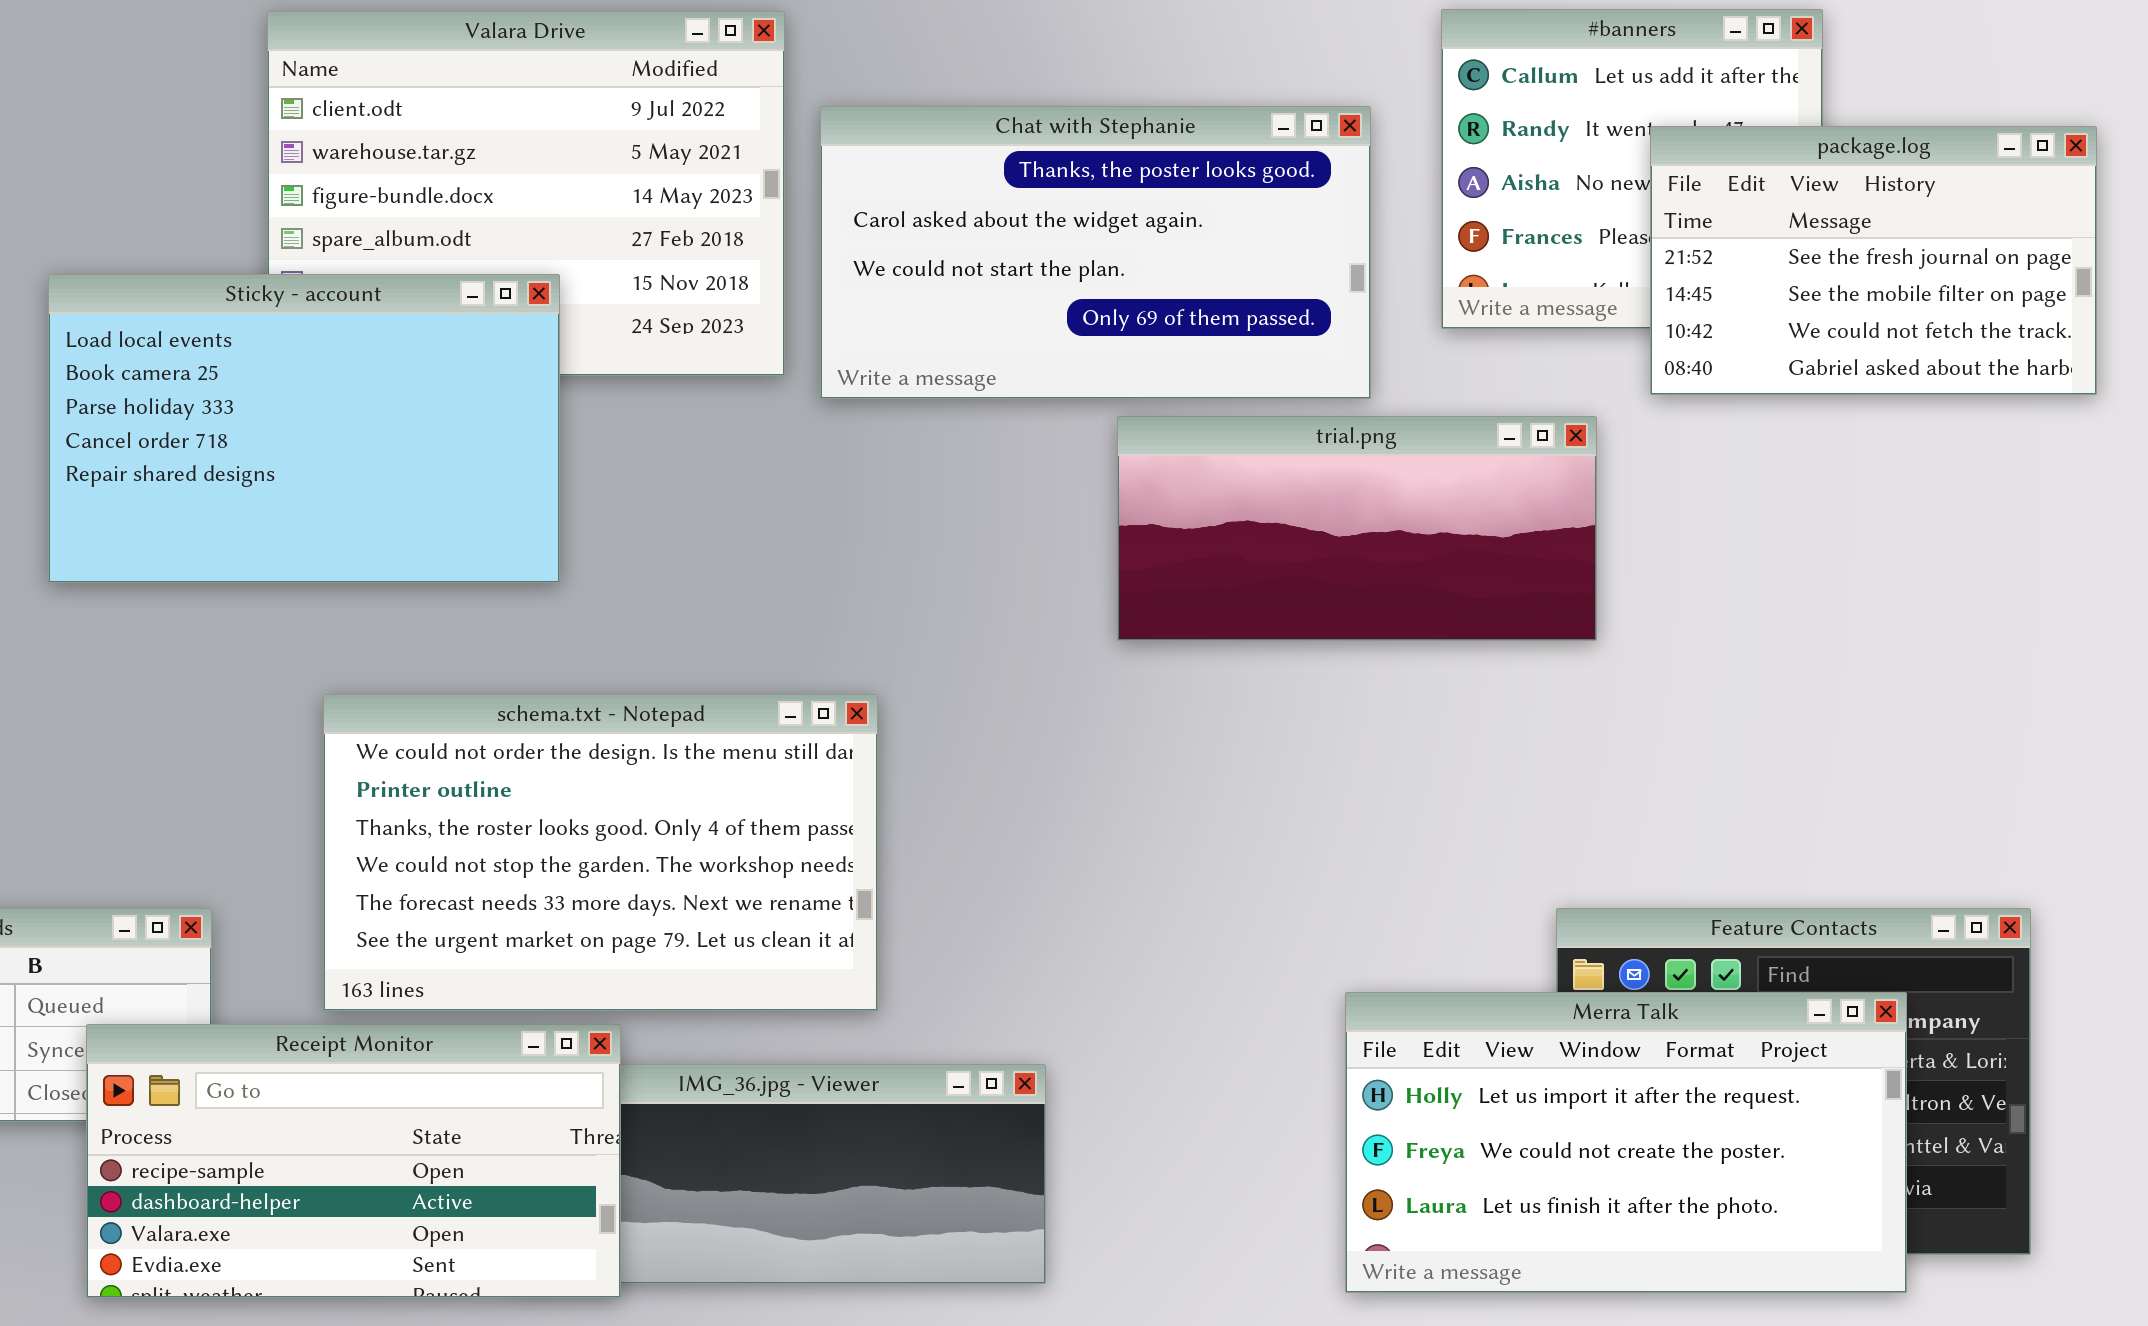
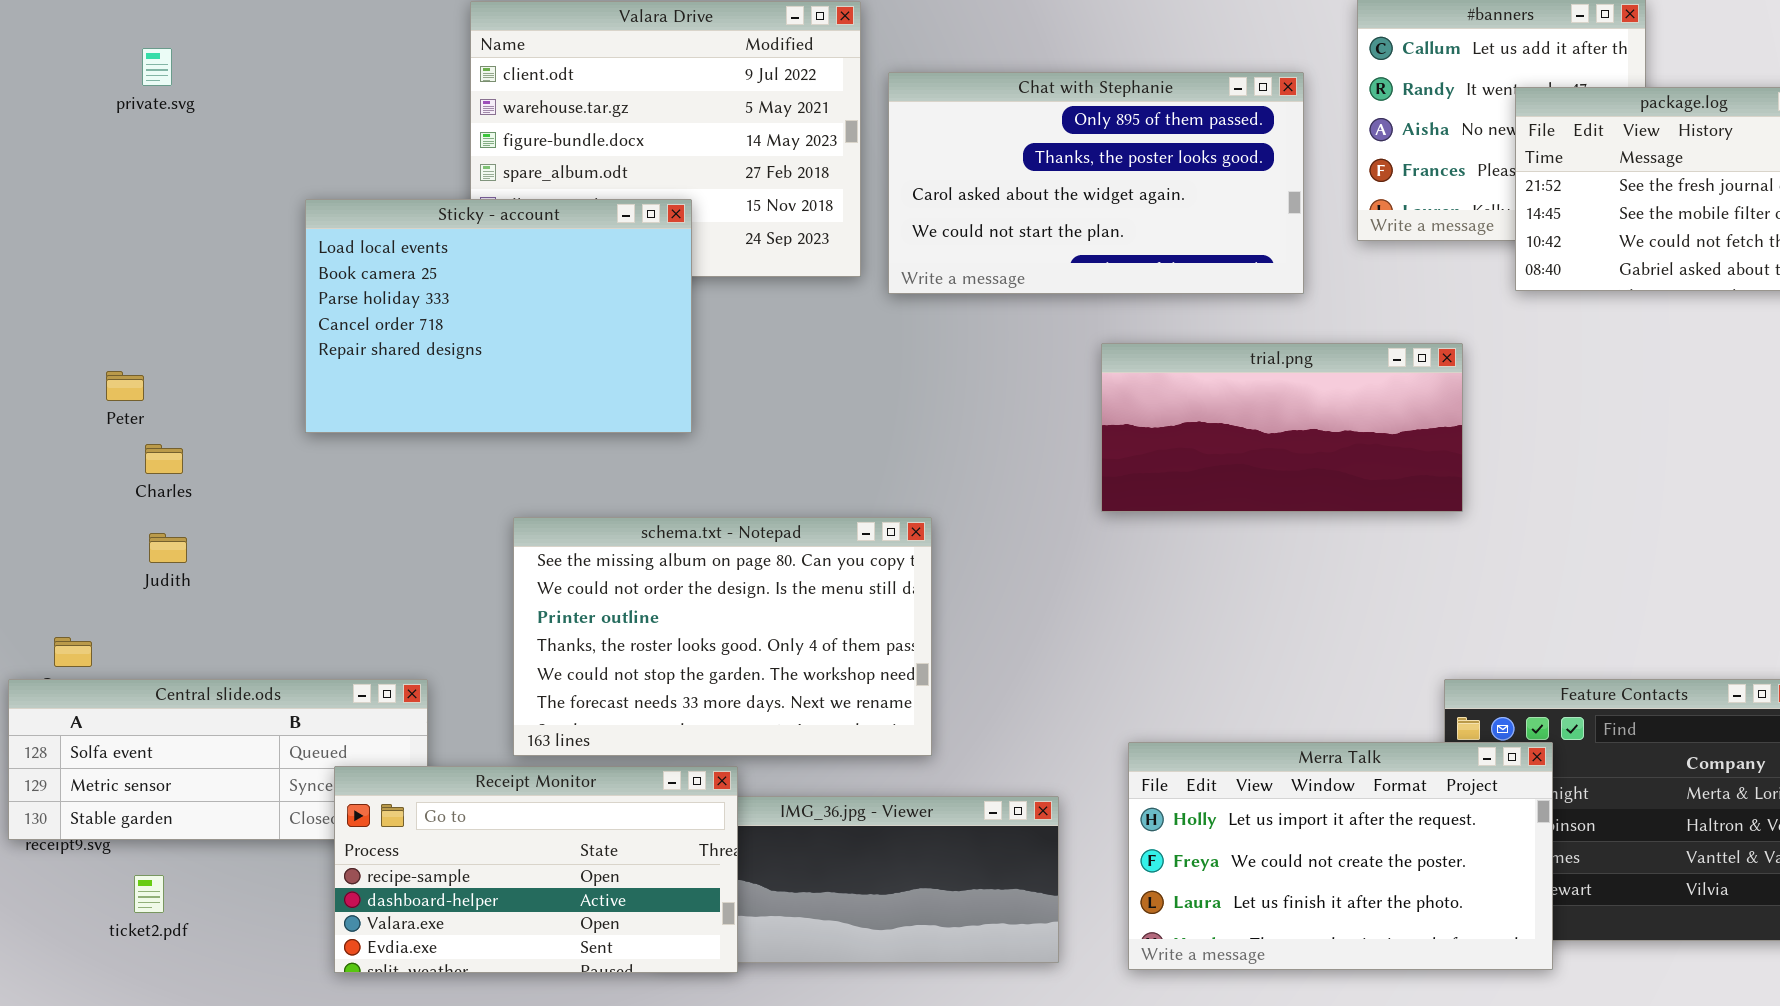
Chat with Stephanie: [820,106,1371,399] -> [888,72,1304,294], scrolled up 1 row
trial.png: [1117,416,1597,641] -> [1101,343,1463,512], moved
schema.txt - Notepad: [323,694,878,1011] -> [513,517,932,756], scrolled up 1 row
Merra Talk: [1345,992,1907,1293] -> [1128,742,1553,970], moved

